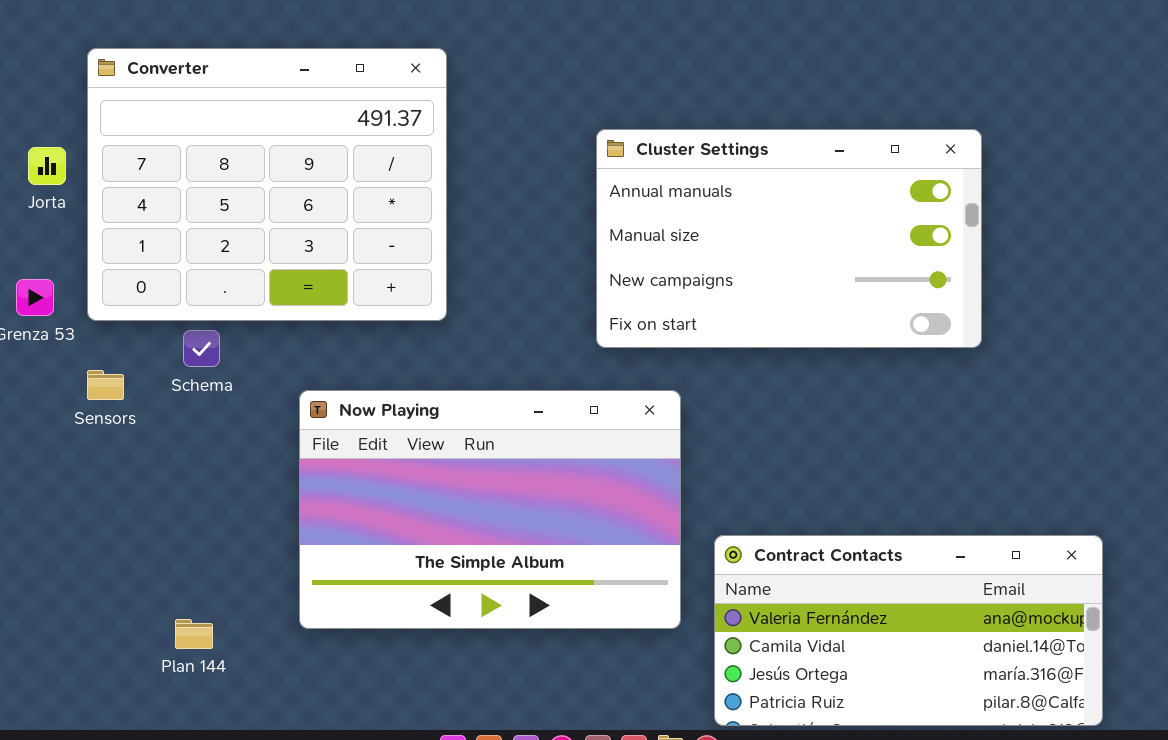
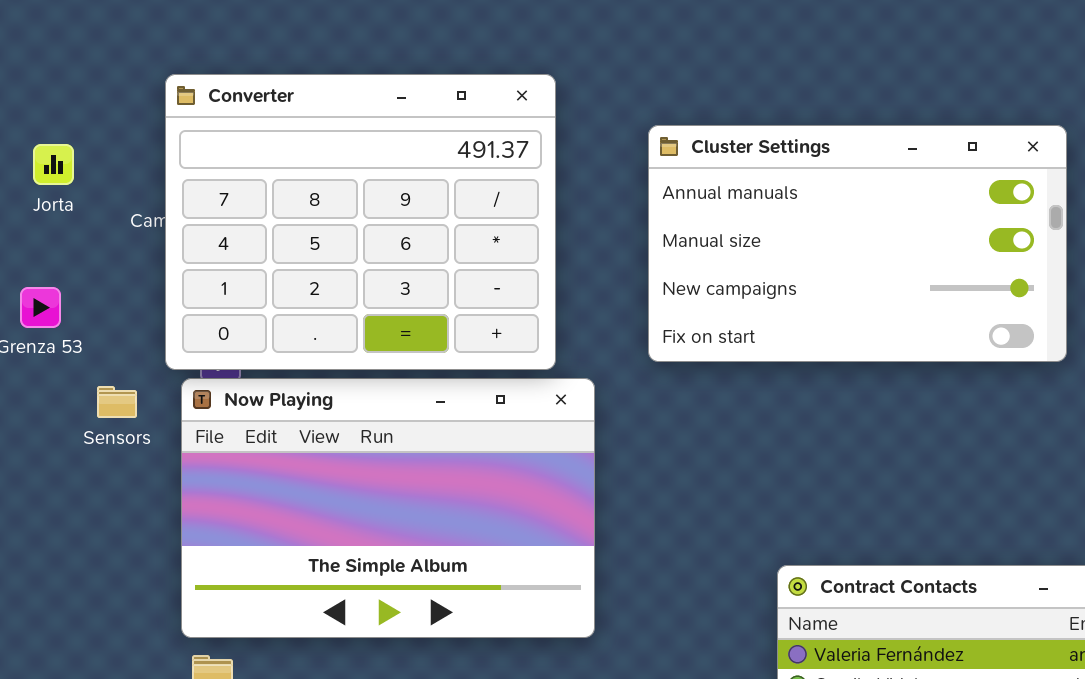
Converter: [87,48,447,321] -> [165,74,556,370], moved
Now Playing: [299,390,681,629] -> [181,378,595,638], moved

